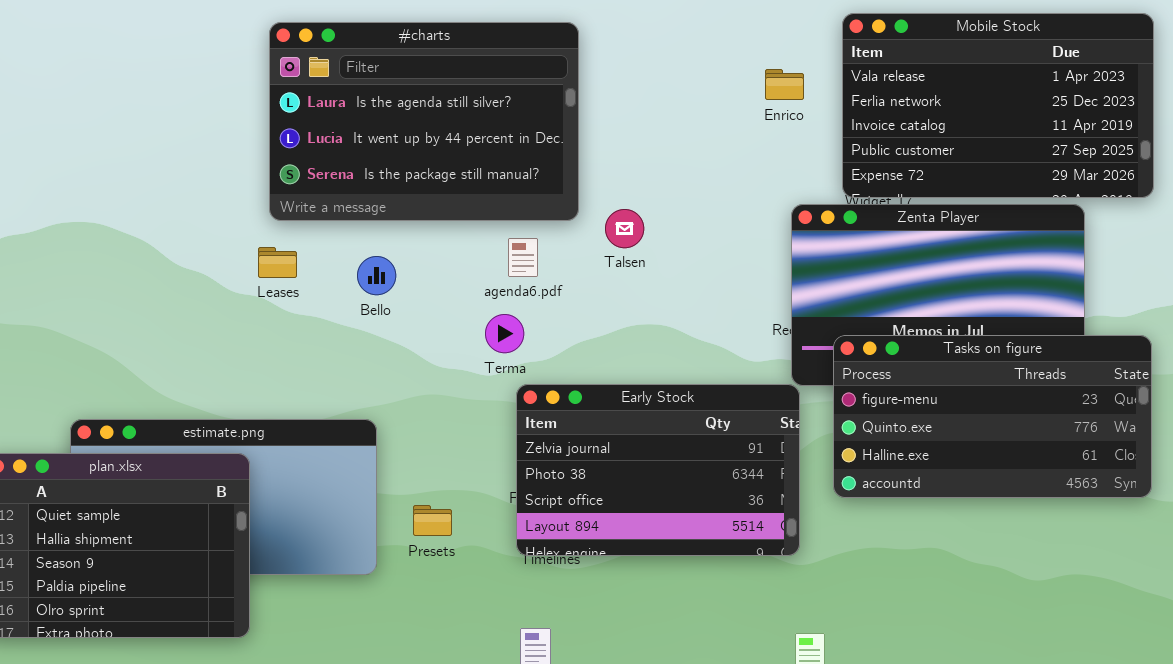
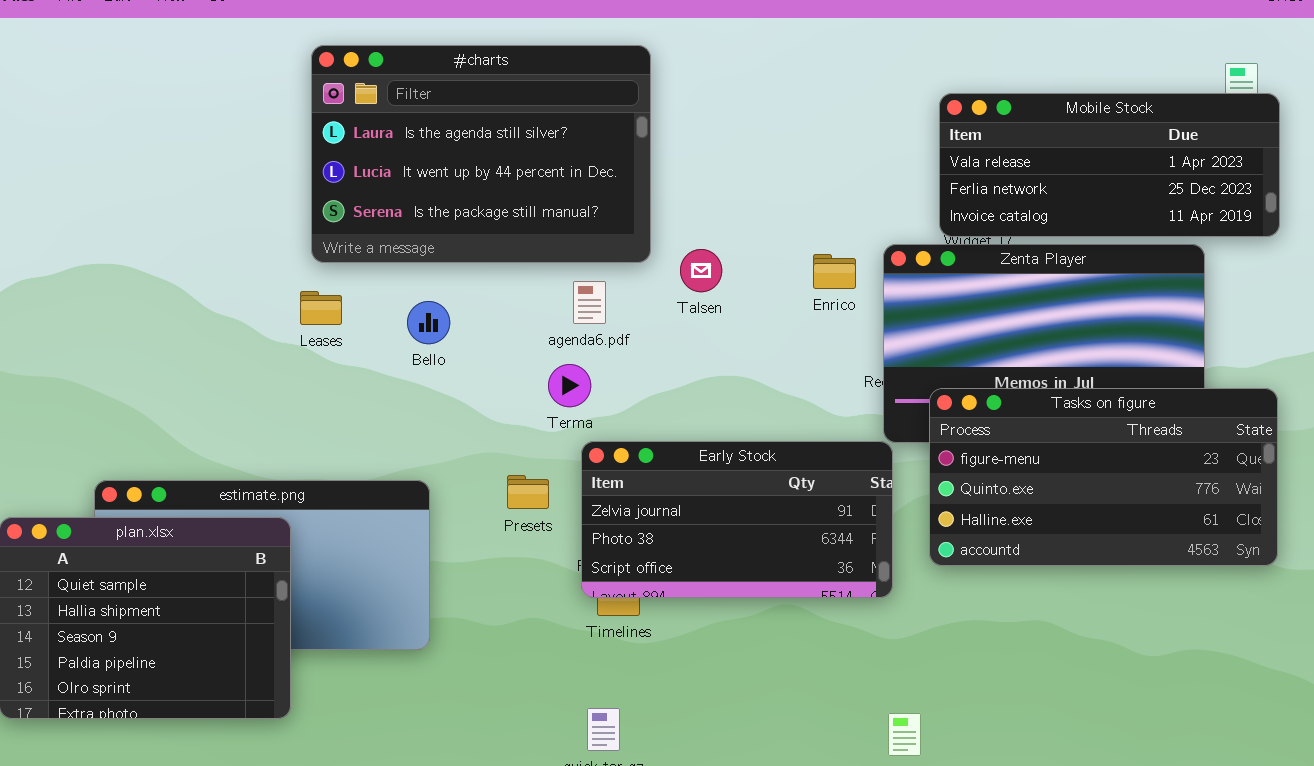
Mobile Stock: [842,13,1154,198] -> [939,93,1280,237], resized
Enrico: [765,69,804,100] -> [813,254,856,289], moved
Early Stock: [516,384,800,556] -> [581,441,893,598], resized
Presets: [413,505,452,536] -> [507,475,549,509], moved

